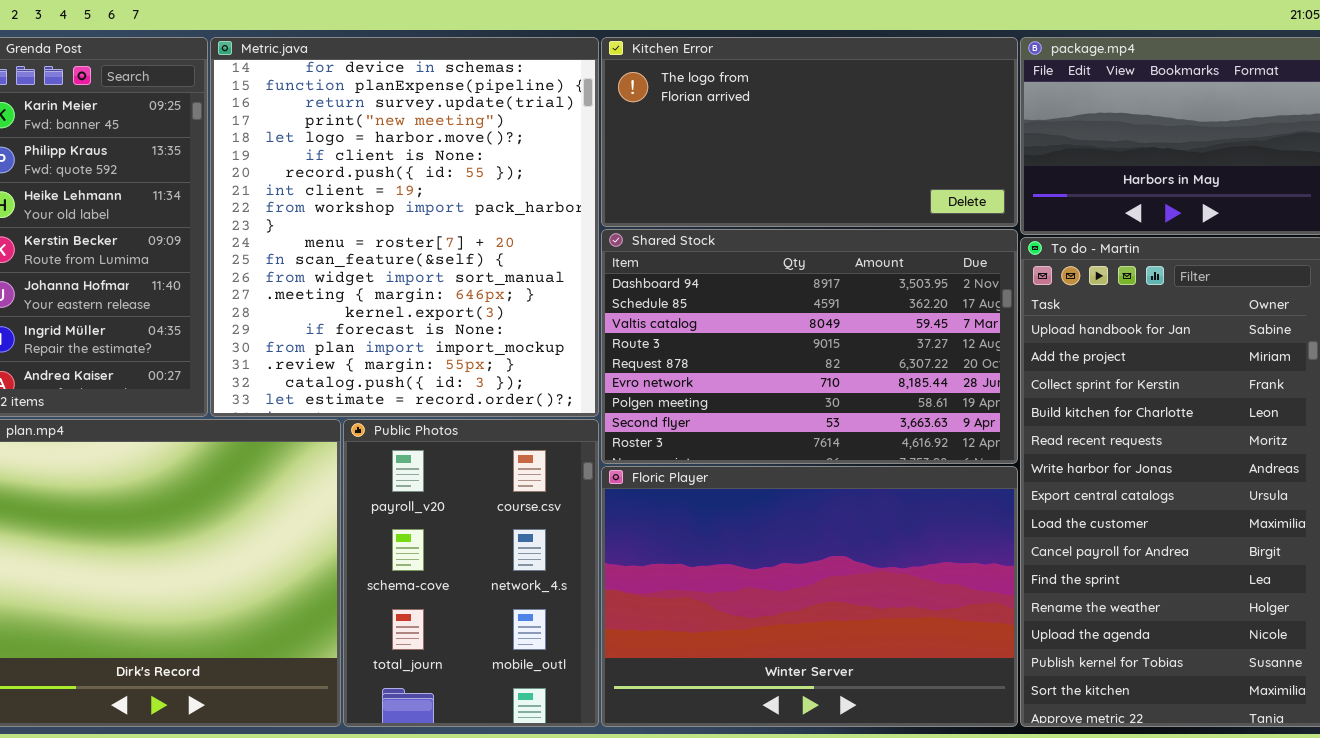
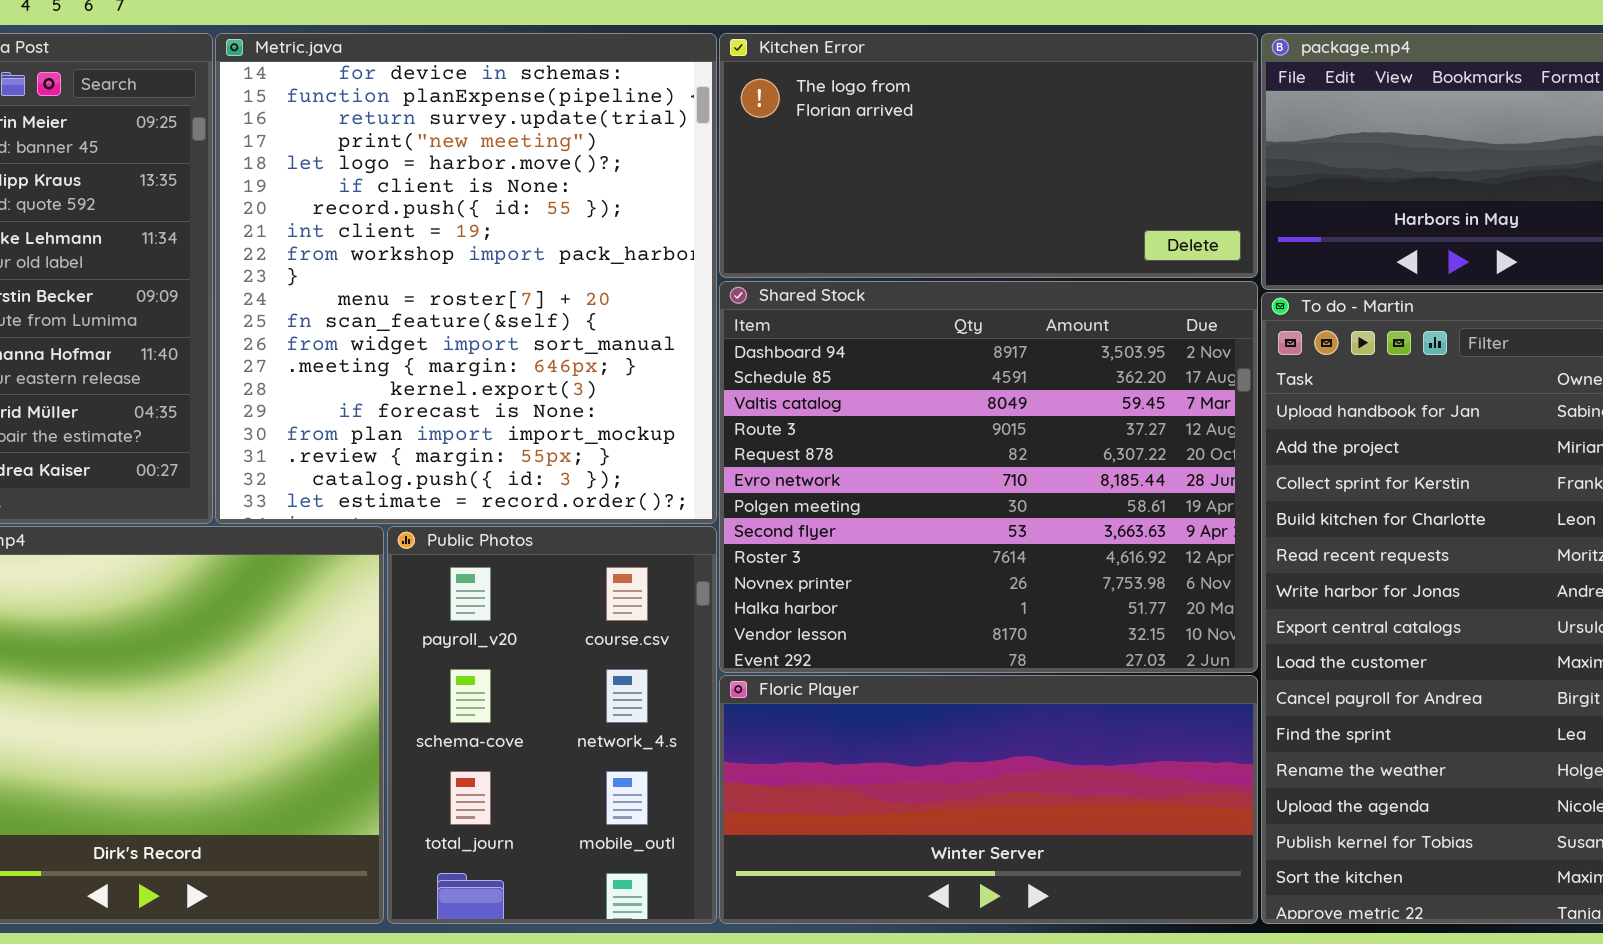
Shared Stock: [601,229,1018,464] -> [719,281,1258,673], resized
Floric Player: [601,466,1018,727] -> [719,675,1258,924], resized

